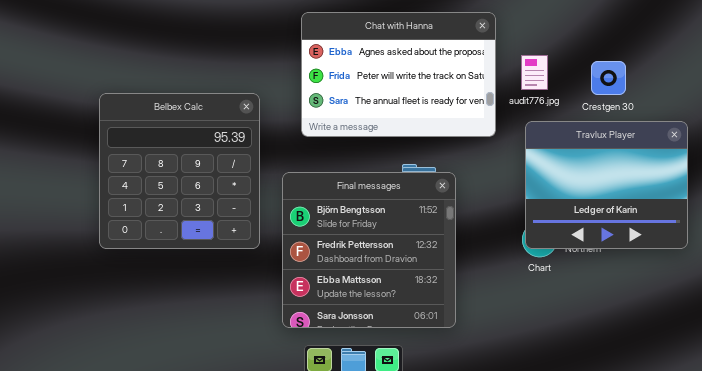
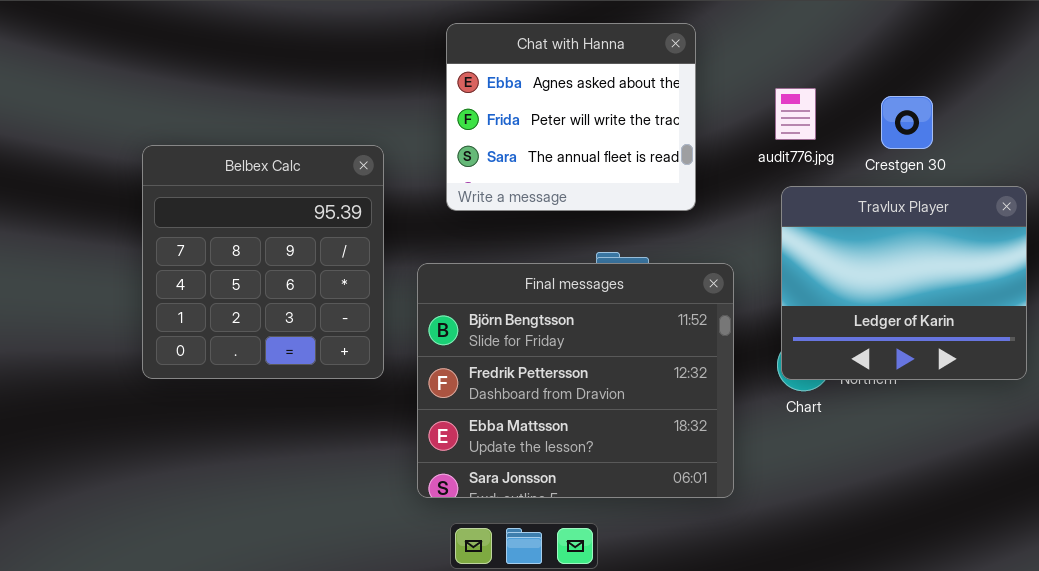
Chat with Hanna: [301,12,496,137] -> [446,23,696,211], resized
Final messages: [282,172,456,328] -> [417,263,734,498], resized

